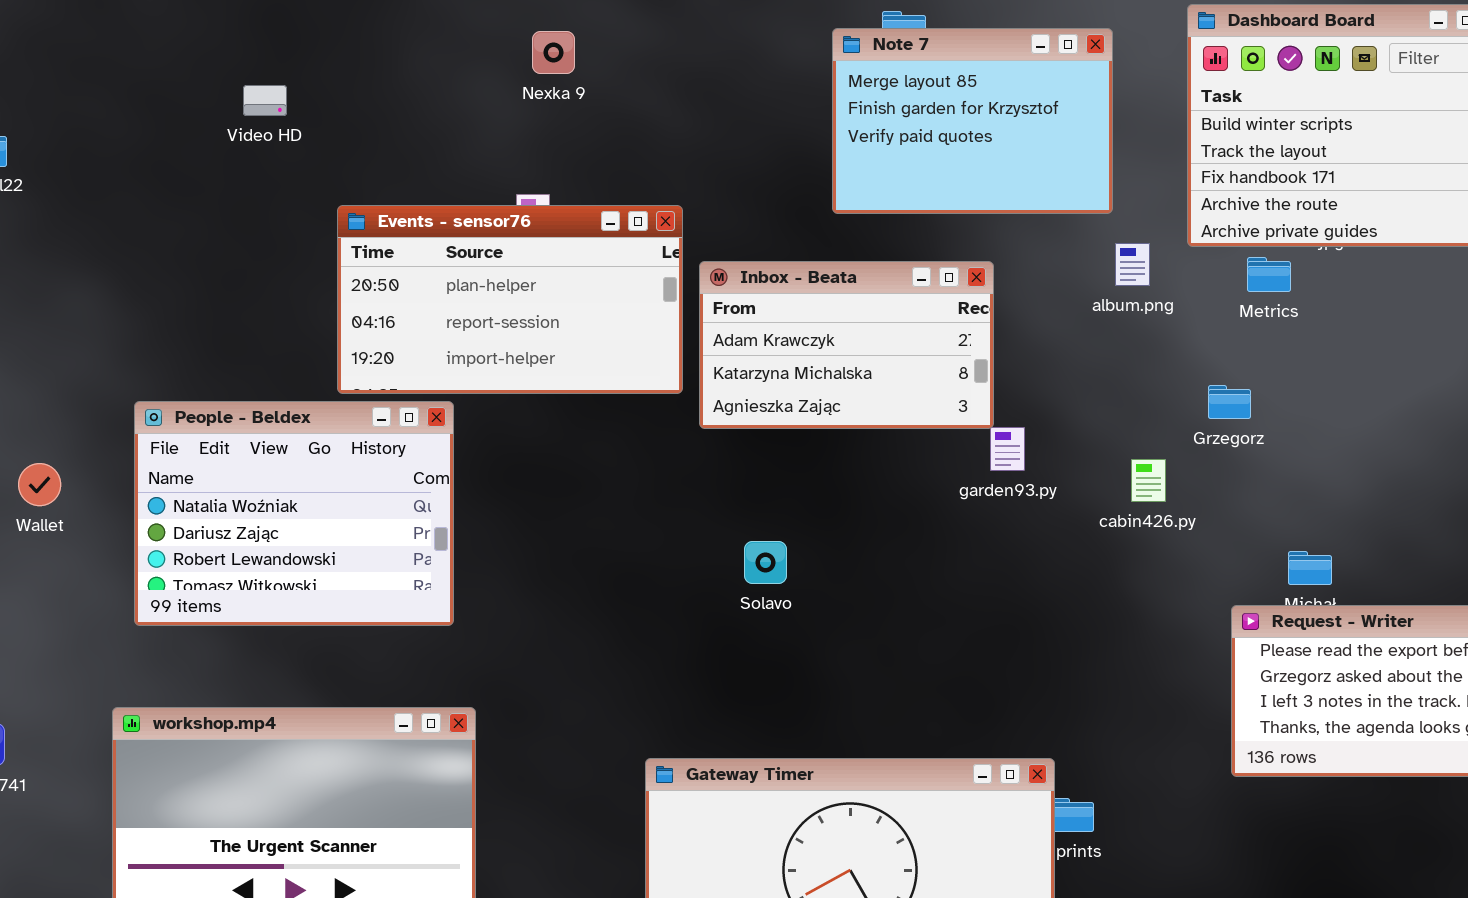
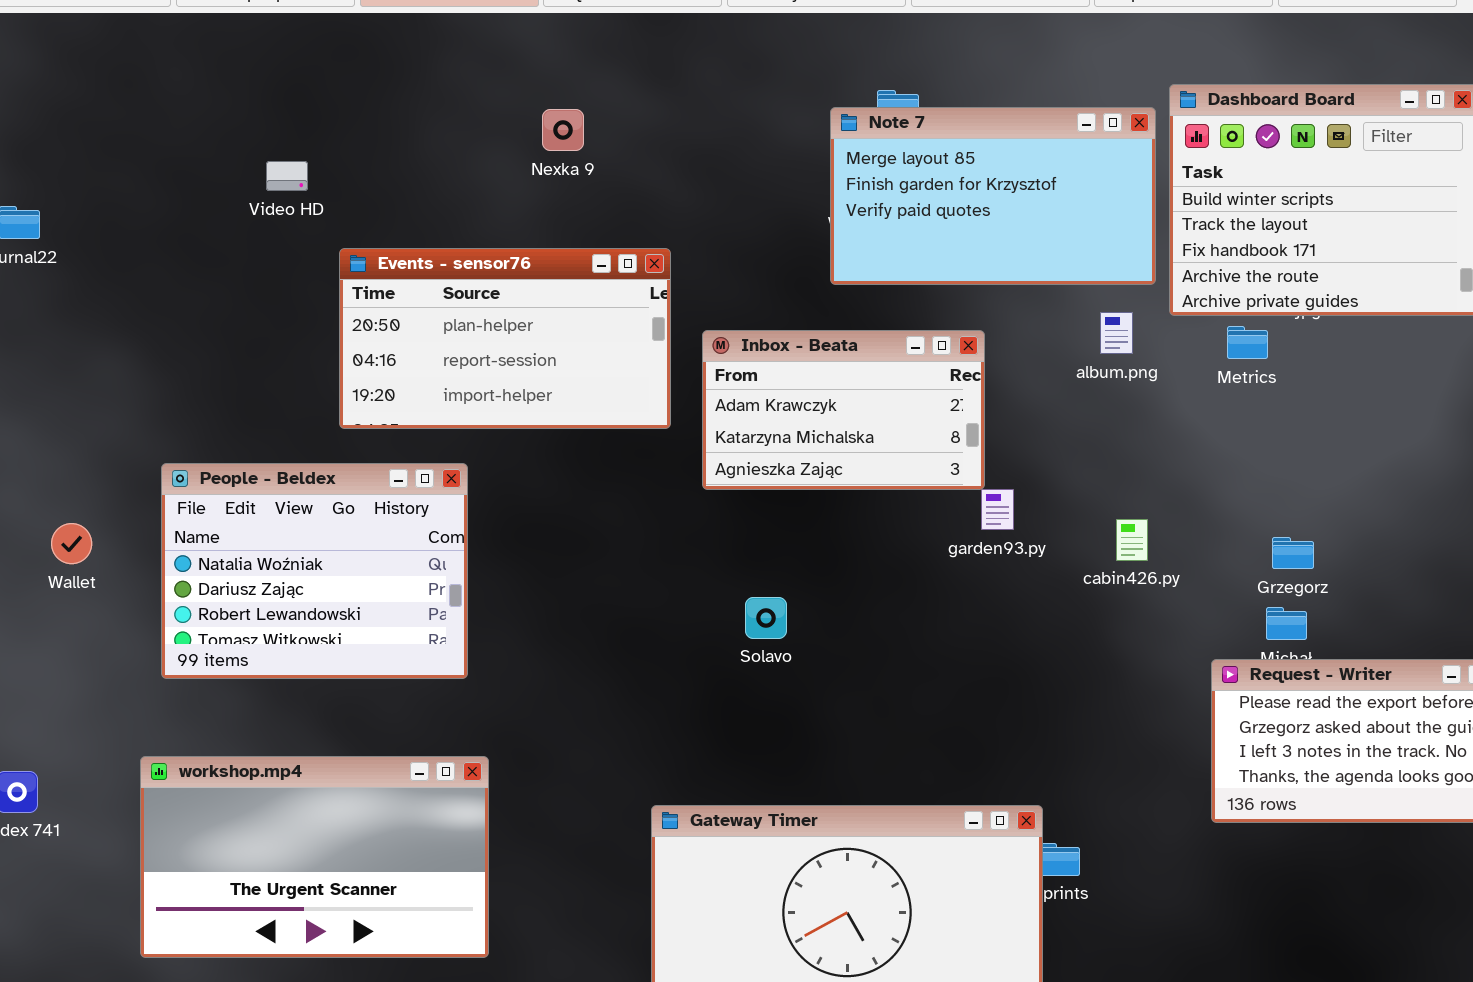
Note 7: [832,28,1113,214] -> [830,107,1156,285], resized
Events - sensor76: [337,205,683,394] -> [339,248,671,429], moved
Grzegorz: [1208,385,1251,419] -> [1272,537,1314,569], moved

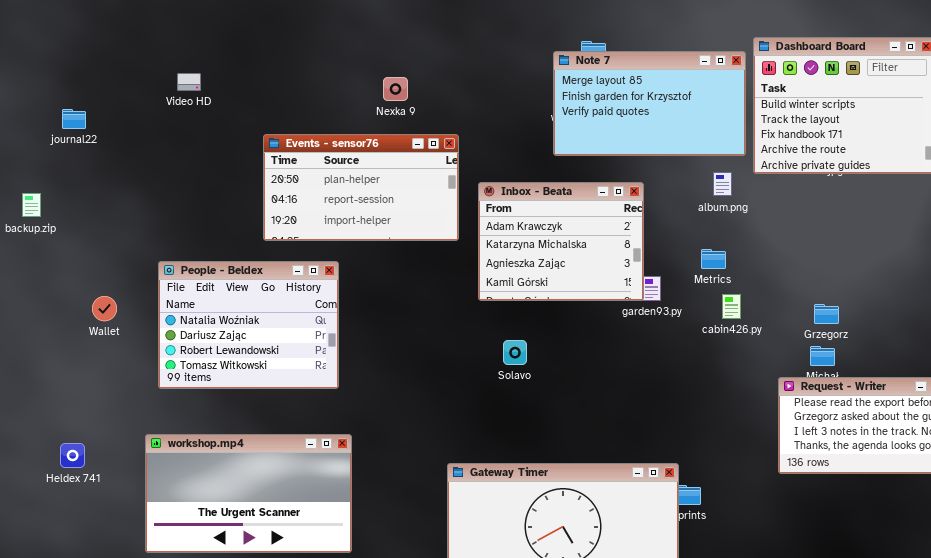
Nexka 9: [542,109,584,151] -> [383,77,408,101], moved
Video HD: [266,161,308,191] -> [177,73,201,91], moved
Metrics: [1227,326,1268,359] -> [701,249,726,269], moved
Inbox - Beata: [702,330,985,490] -> [478,182,644,301], resized

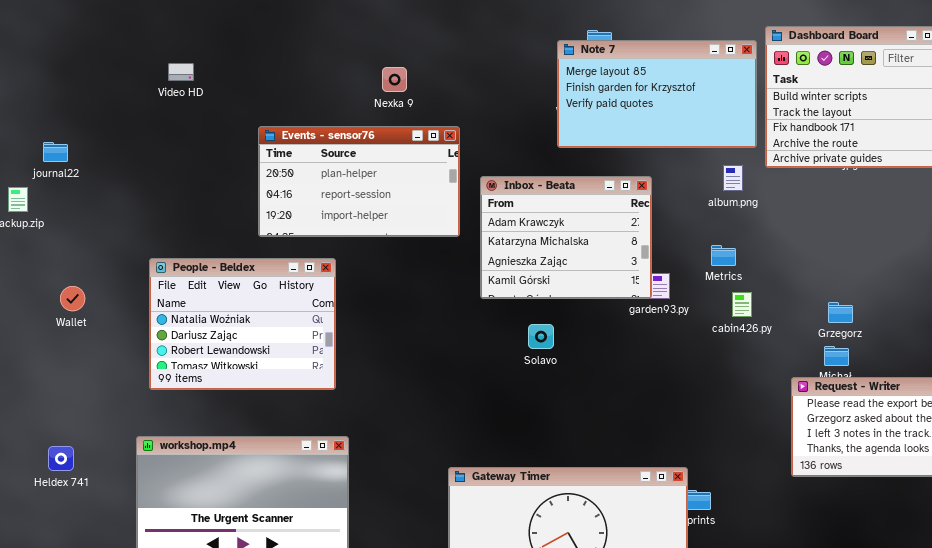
journal22: [62,109,86,129] -> [43,142,68,162], moved
Wallet: [92,296,117,321] -> [60,286,85,311], moved
Solavo: [503,340,527,365] -> [528,324,554,349], moved

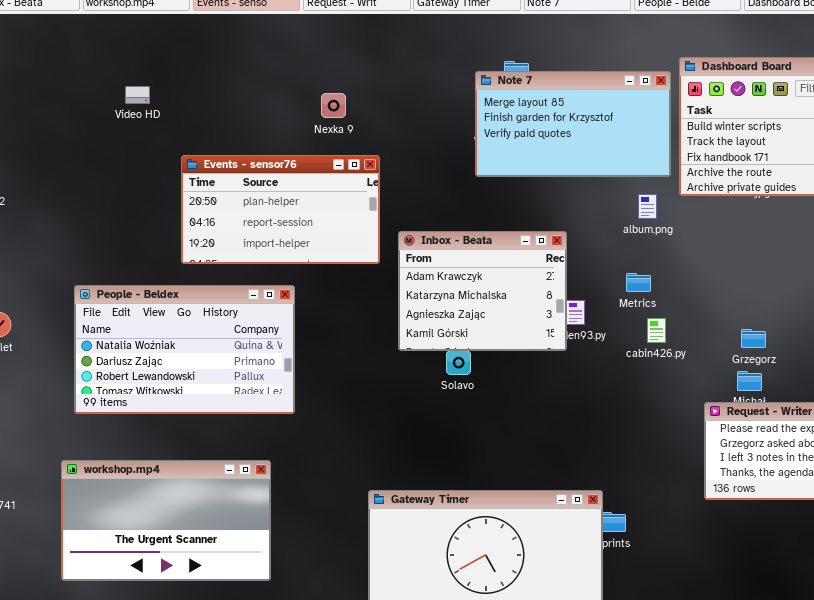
Video HD: [168,63,194,81] -> [125,86,150,104], moved
Nexka 9: [382,67,407,92] -> [321,93,346,118], moved
Inbox - Beata: [480,176,652,299] -> [398,231,567,351], moved
People - Beldex: [149,258,336,390] -> [74,285,295,414], resized

